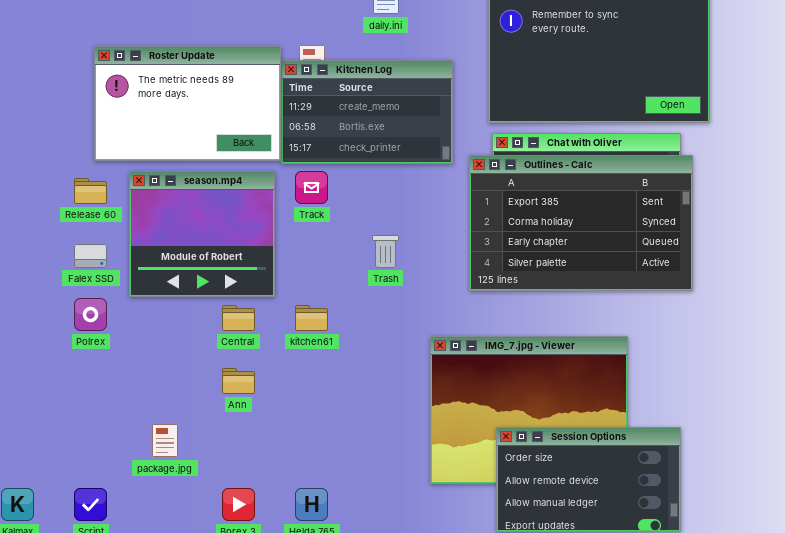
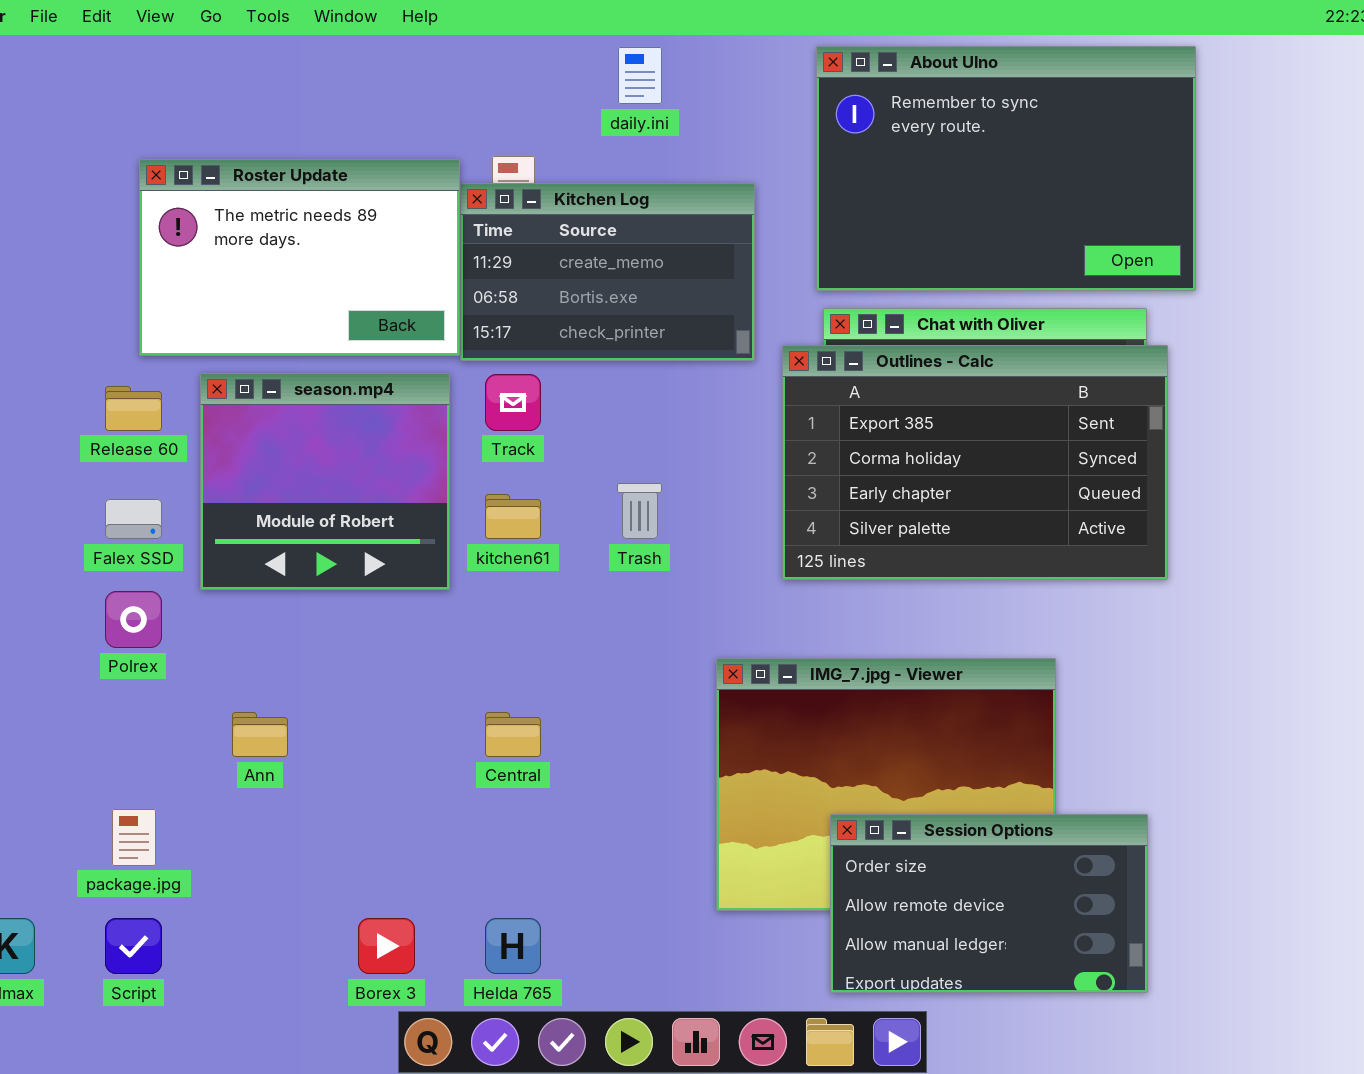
Central: [222,305,255,331] -> [485,712,541,757], moved
kitchen61: [295,305,328,331] -> [485,494,541,539], moved
Ann: [222,368,255,394] -> [232,712,288,757], moved
package.jpg: [152,424,178,457] -> [112,809,156,866], moved

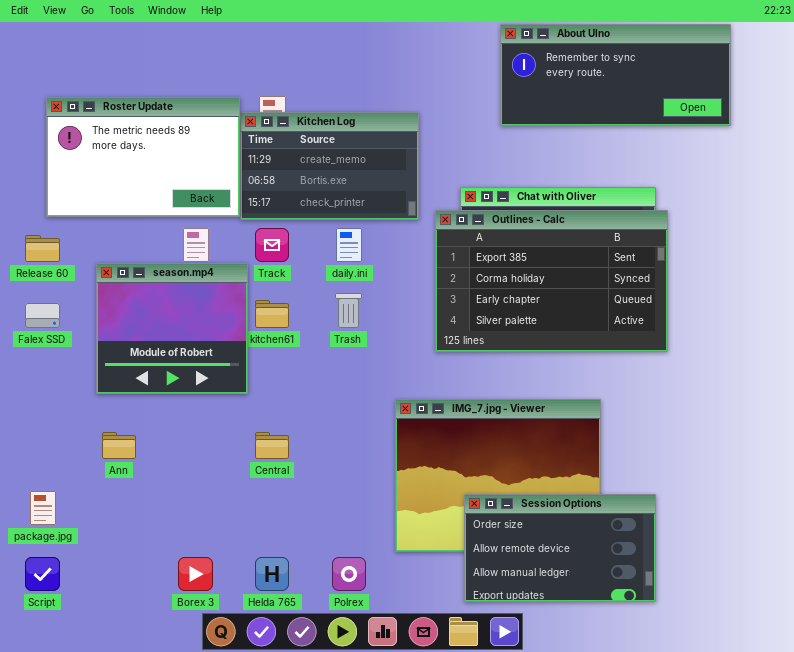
About Ulno: [816,46,1196,291] -> [500,24,731,126], moved, resized
daily.ini: [618,47,662,104] -> [336,228,362,262], moved
season.mp4: [200,373,450,590] -> [96,263,248,394], moved
Polrex: [105,591,162,648] -> [332,557,366,591], moved

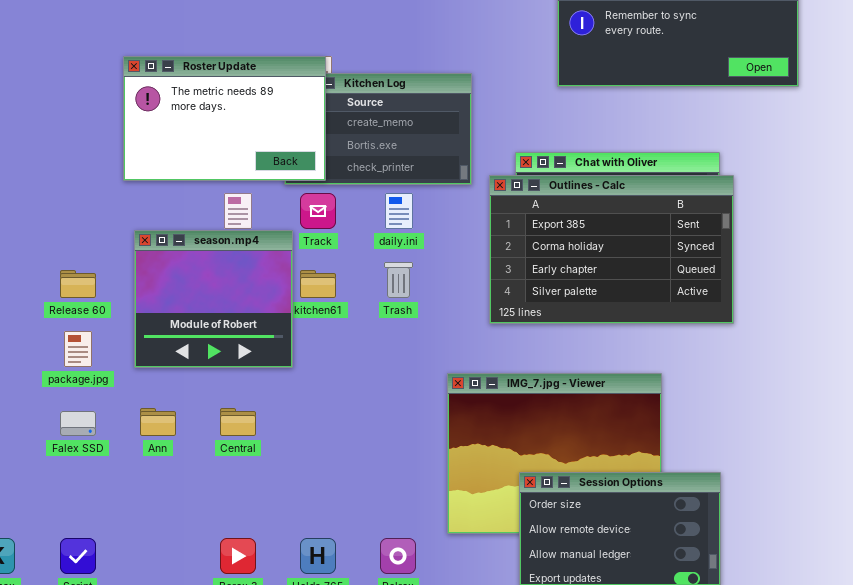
Roster Update: [46,97,240,217] -> [123,56,326,181], moved
Release 60: [25,235,60,262] -> [60,270,96,298], moved
Falex SSD: [25,303,60,328] -> [60,411,96,436], moved
Central: [255,432,289,459] -> [220,408,256,436], moved
package.jpg: [30,491,56,525] -> [64,331,92,367], moved

